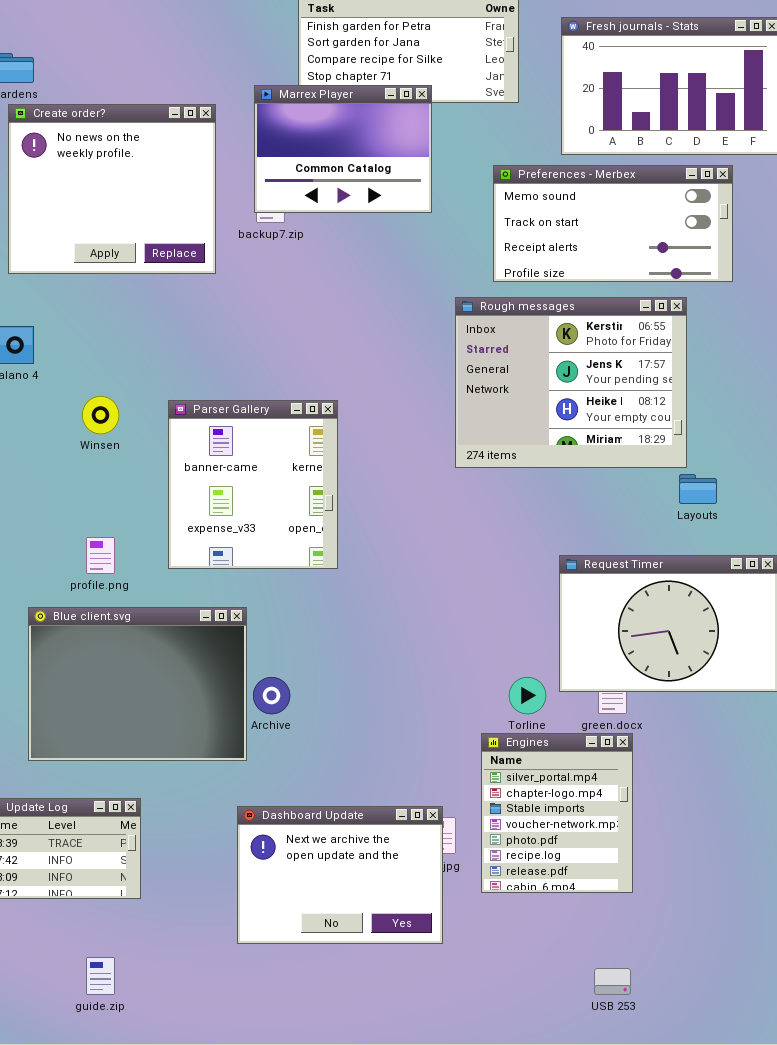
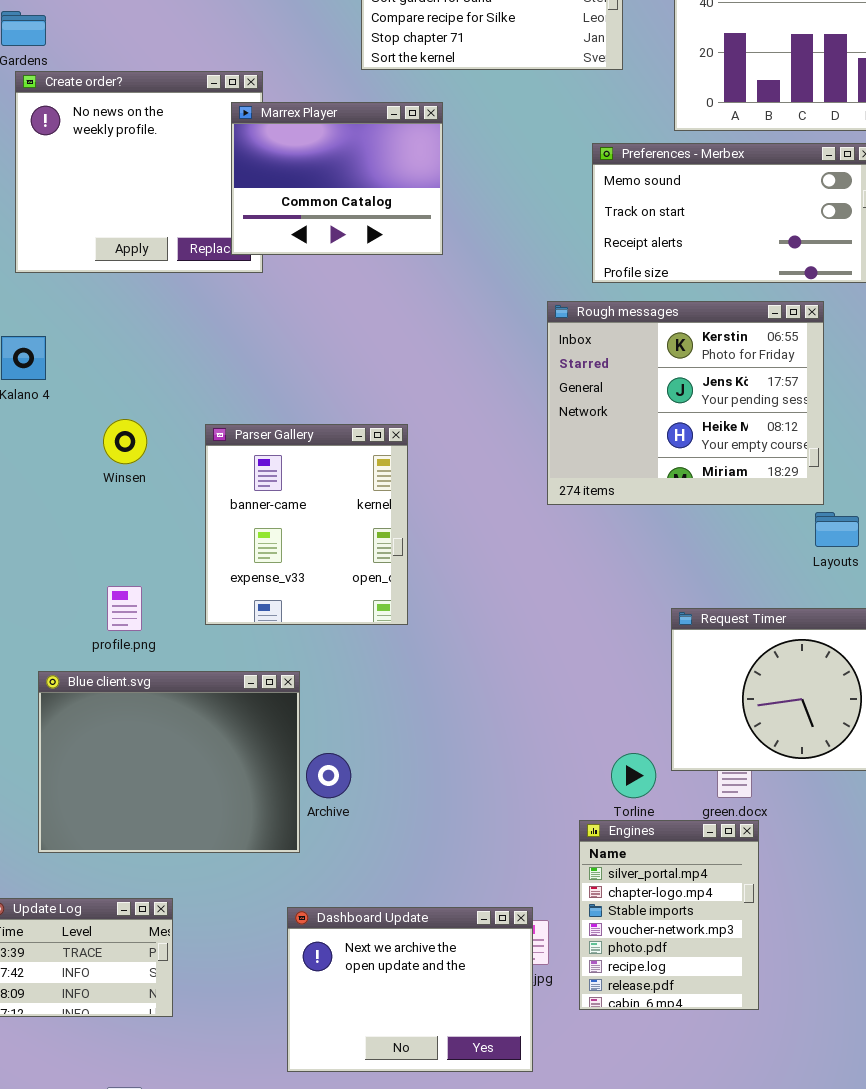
Marrex Player: [254,85,432,213] -> [231,102,443,255], moved

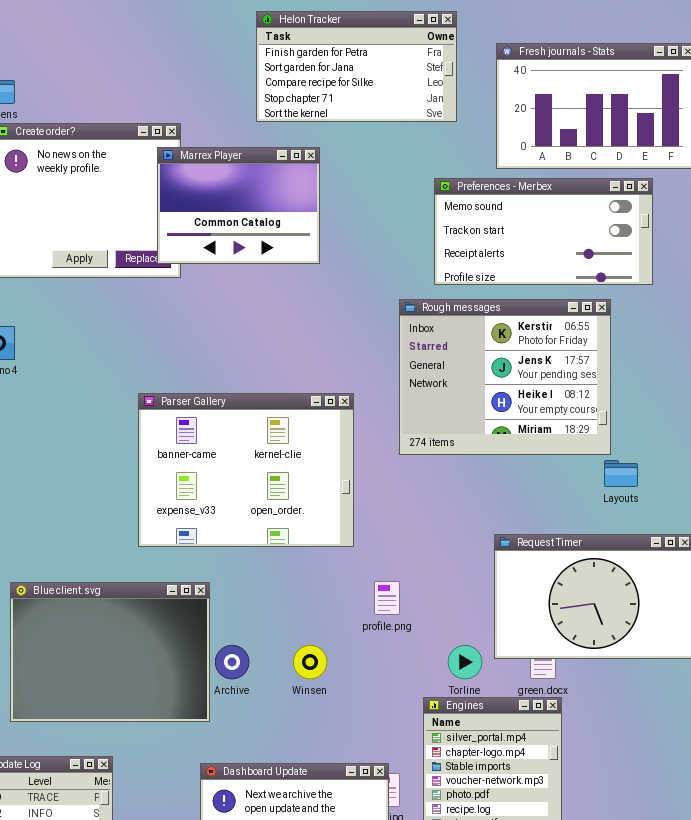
Winsen: [103,419,147,464] -> [293,645,327,679], moved
Parser Gallery: [205,424,408,625] -> [138,393,354,547], resized
profile.png: [107,586,142,631] -> [374,581,400,615], moved

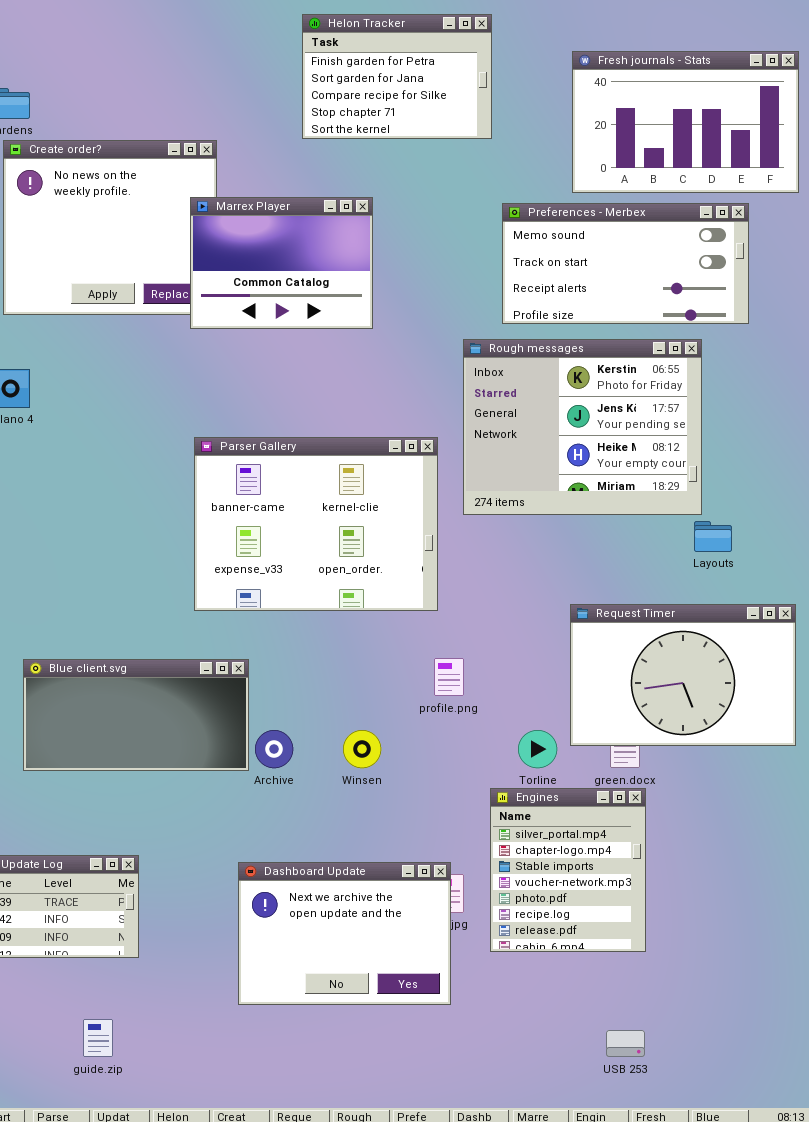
Helon Tracker: [256,11,457,122] -> [302,14,492,139], resized
Marrex Player: [157,147,320,264] -> [190,197,373,329], moved
Parser Gallery: [138,393,354,547] -> [194,437,438,611], moved
Blue client.svg: [10,582,210,722] -> [23,659,249,771], resized

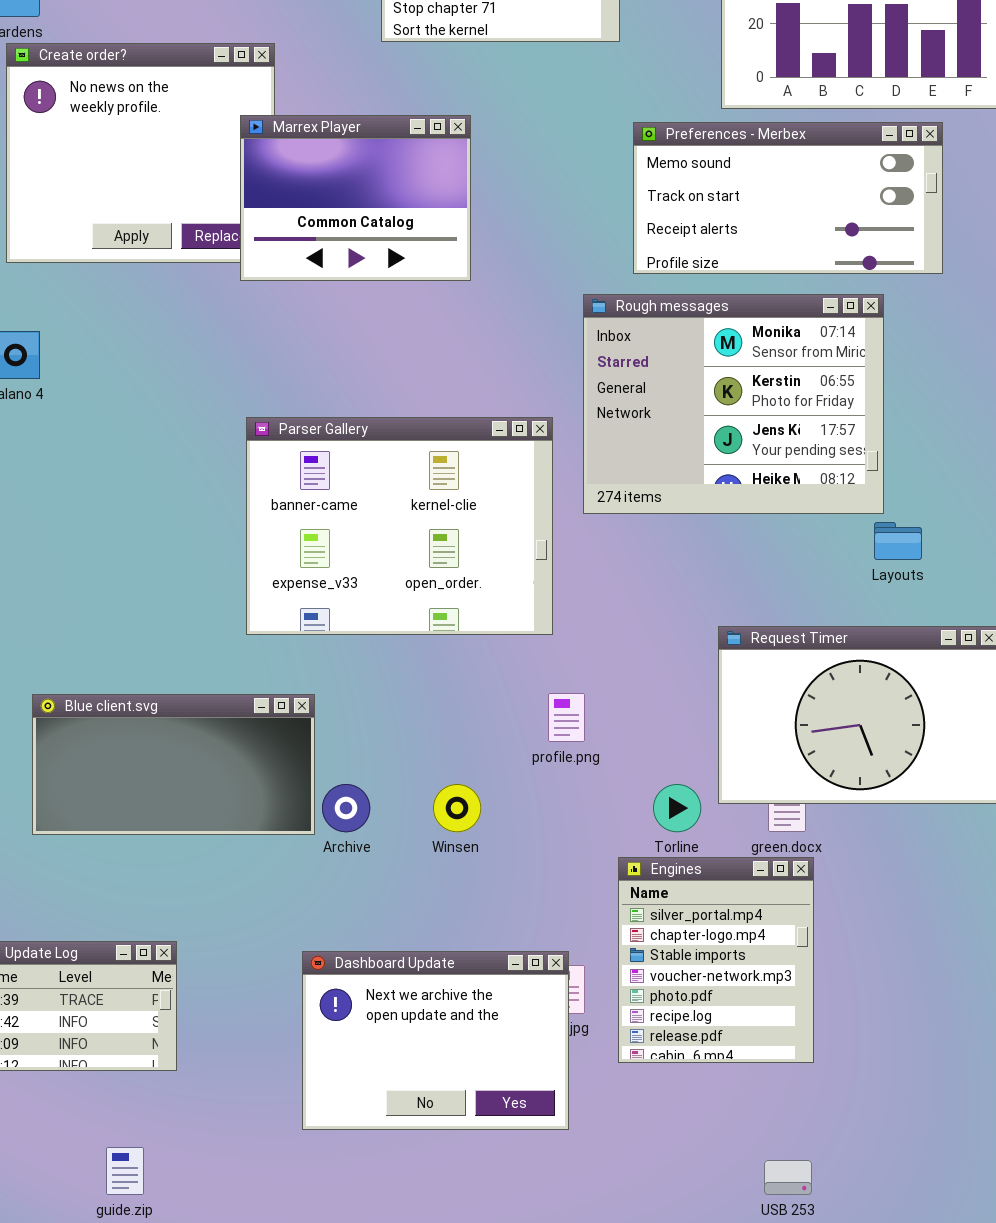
Rough messages: [463,339,702,515] -> [583,294,884,514], scrolled up 1 row

